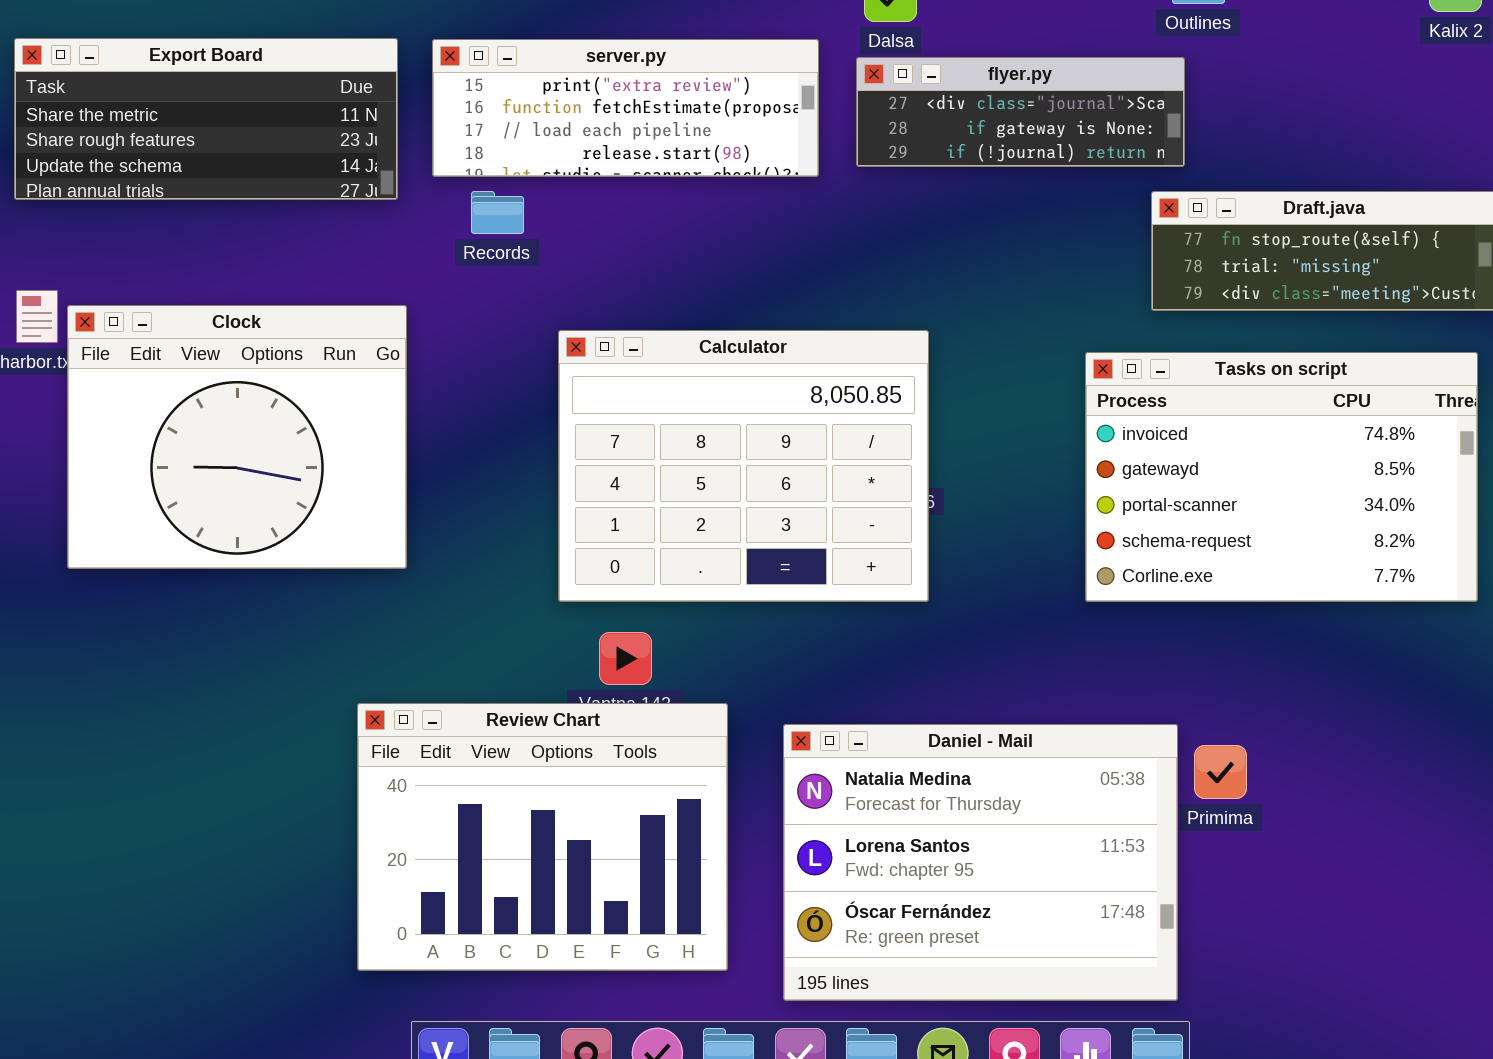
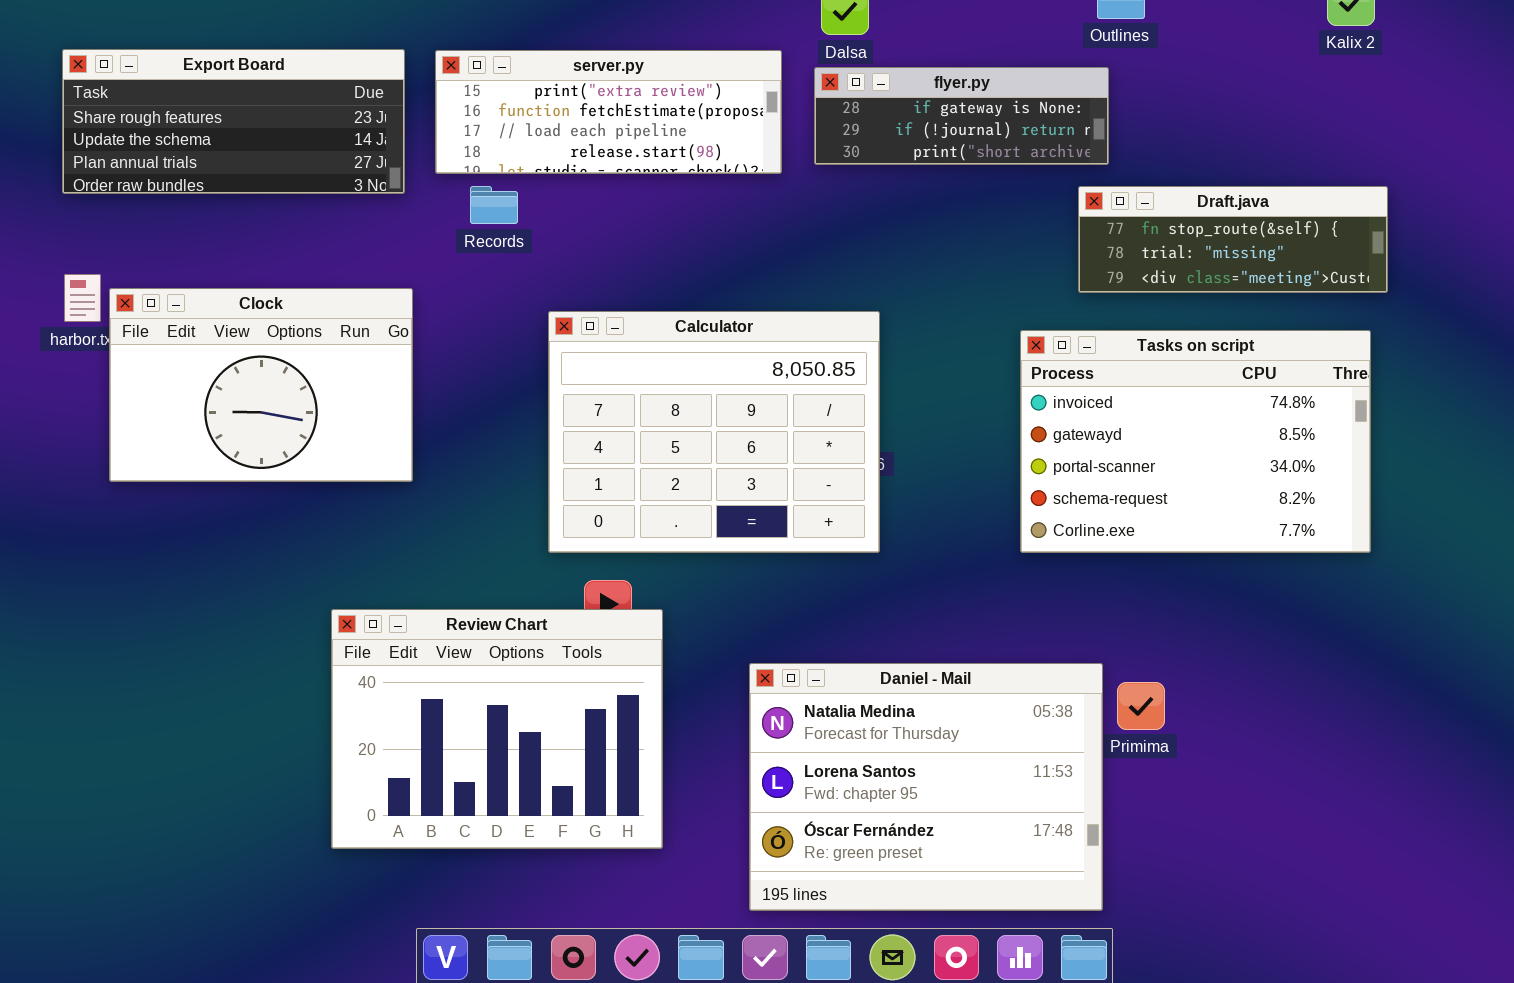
Export Board: [14,38,398,200] -> [62,49,405,194], scrolled down 1 row
flyer.py: [856,57,1185,167] -> [814,67,1109,165], scrolled down 1 row
Clock: [67,305,407,569] -> [109,288,413,482], resized
Review Chart: [357,703,728,971] -> [331,609,663,849], moved

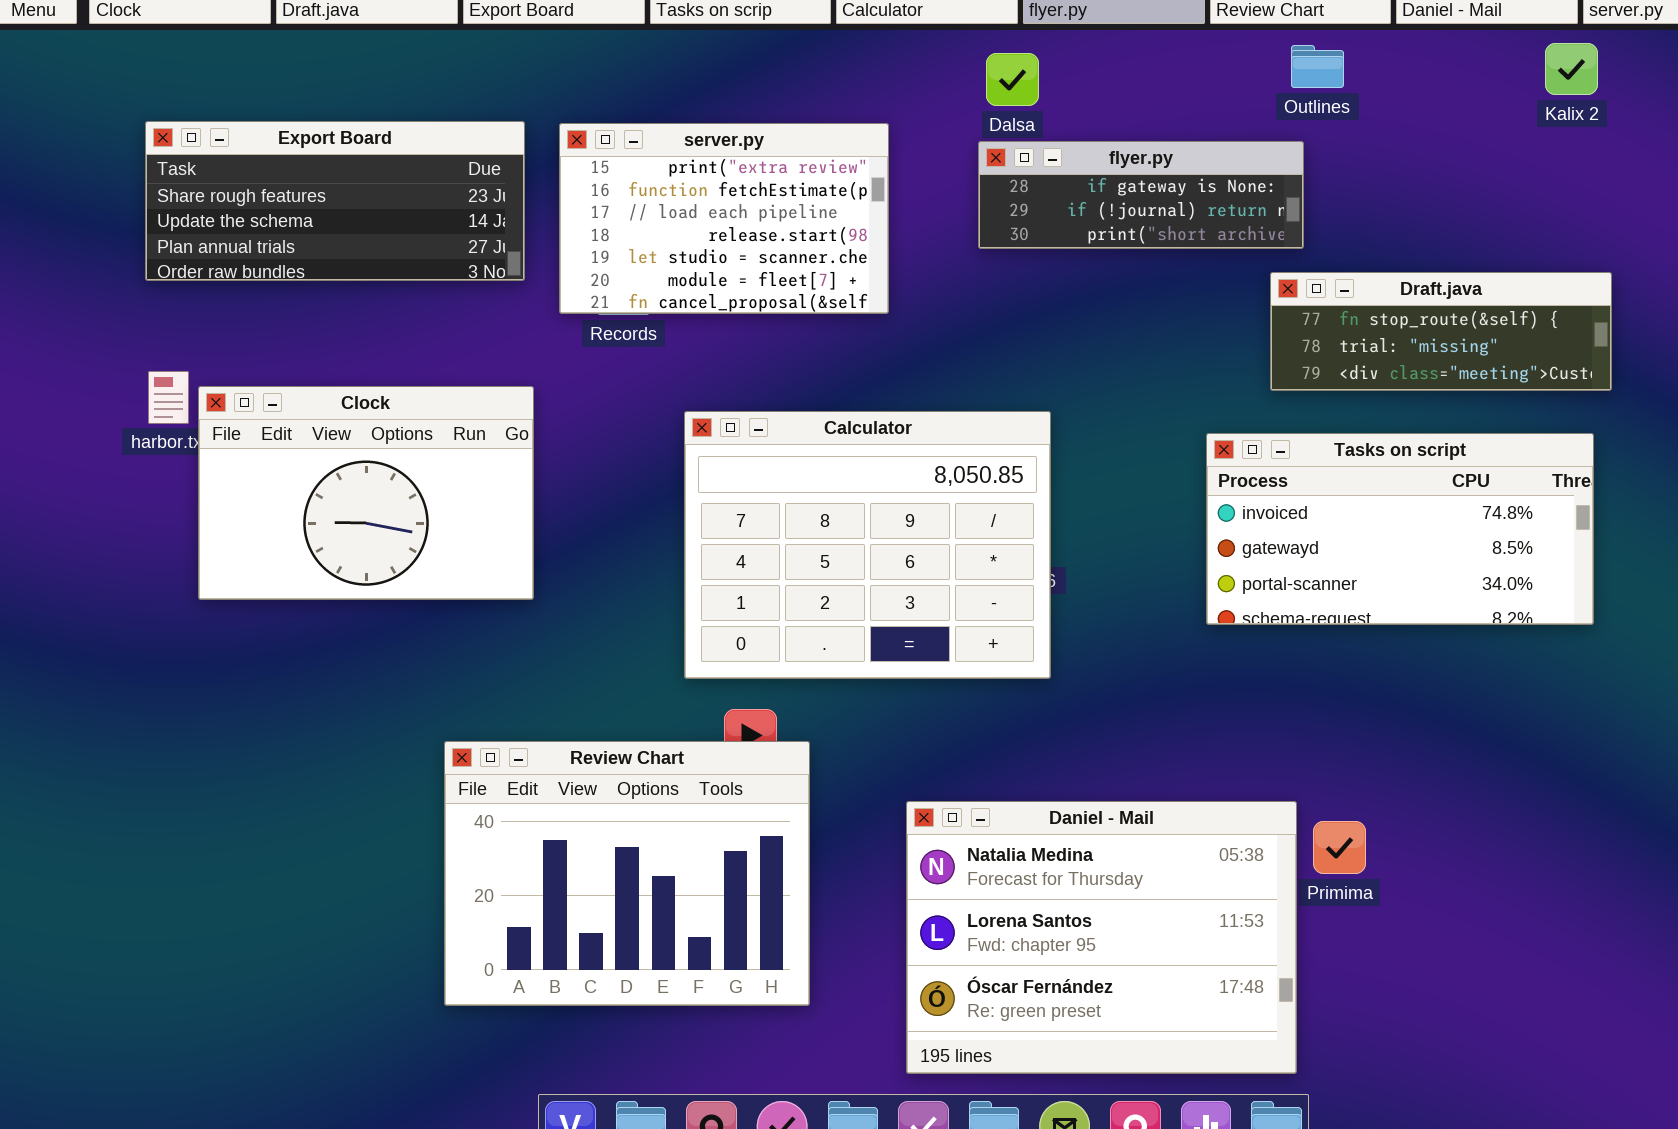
server.py: [435,50,782,174] -> [559,123,889,314], resized
Tasks on script: [1020,330,1371,553] -> [1206,433,1594,625], resized

